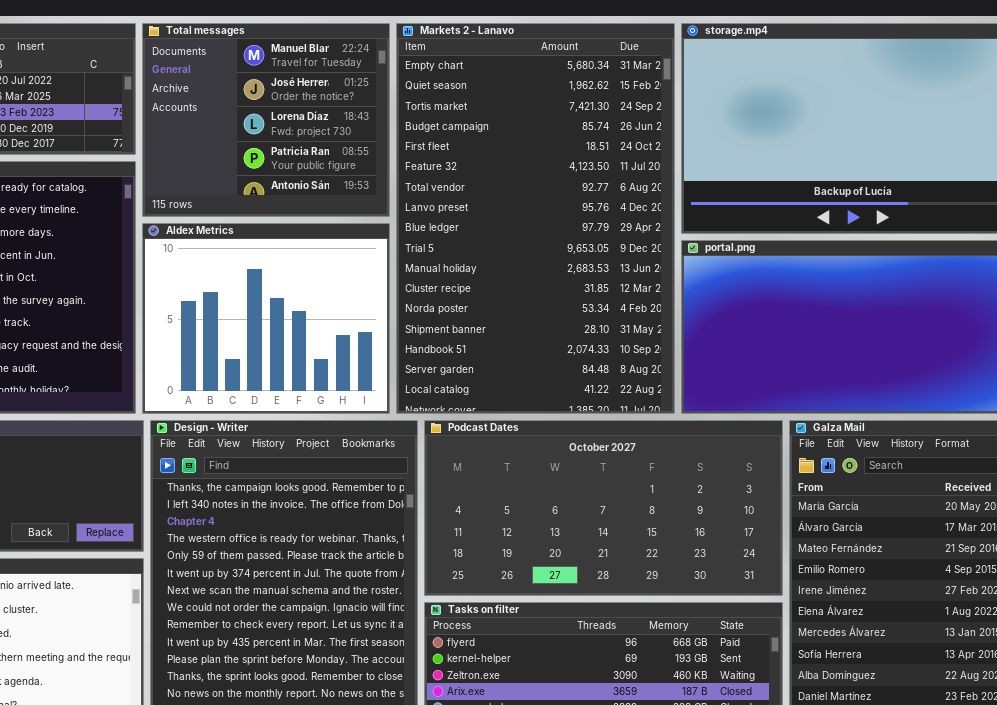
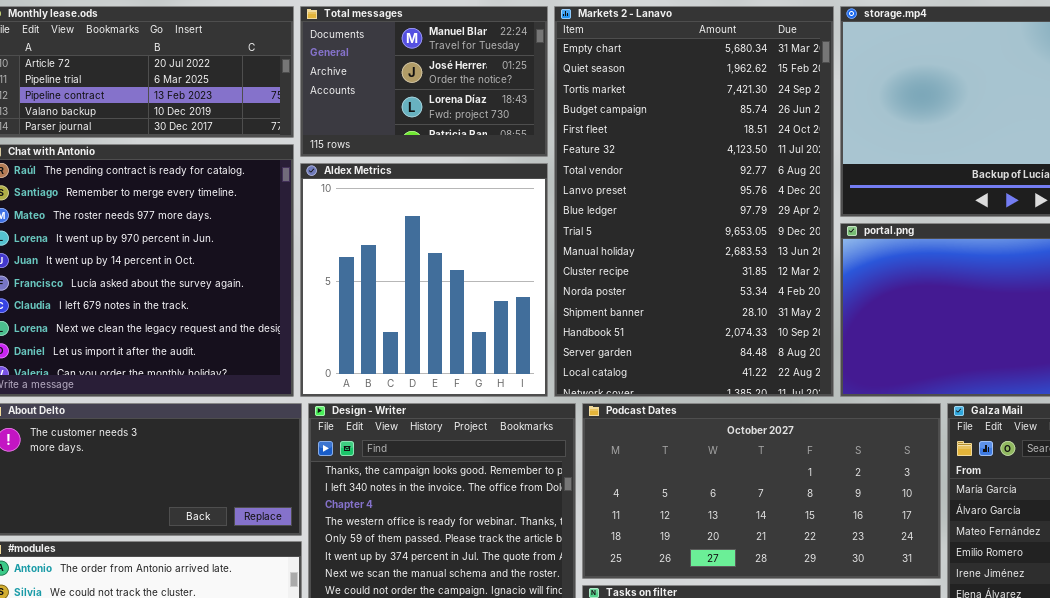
Total messages: [142,23,390,217] -> [300,6,548,157], resized
Aldex Metrics: [142,223,390,414] -> [300,163,548,397], resized

